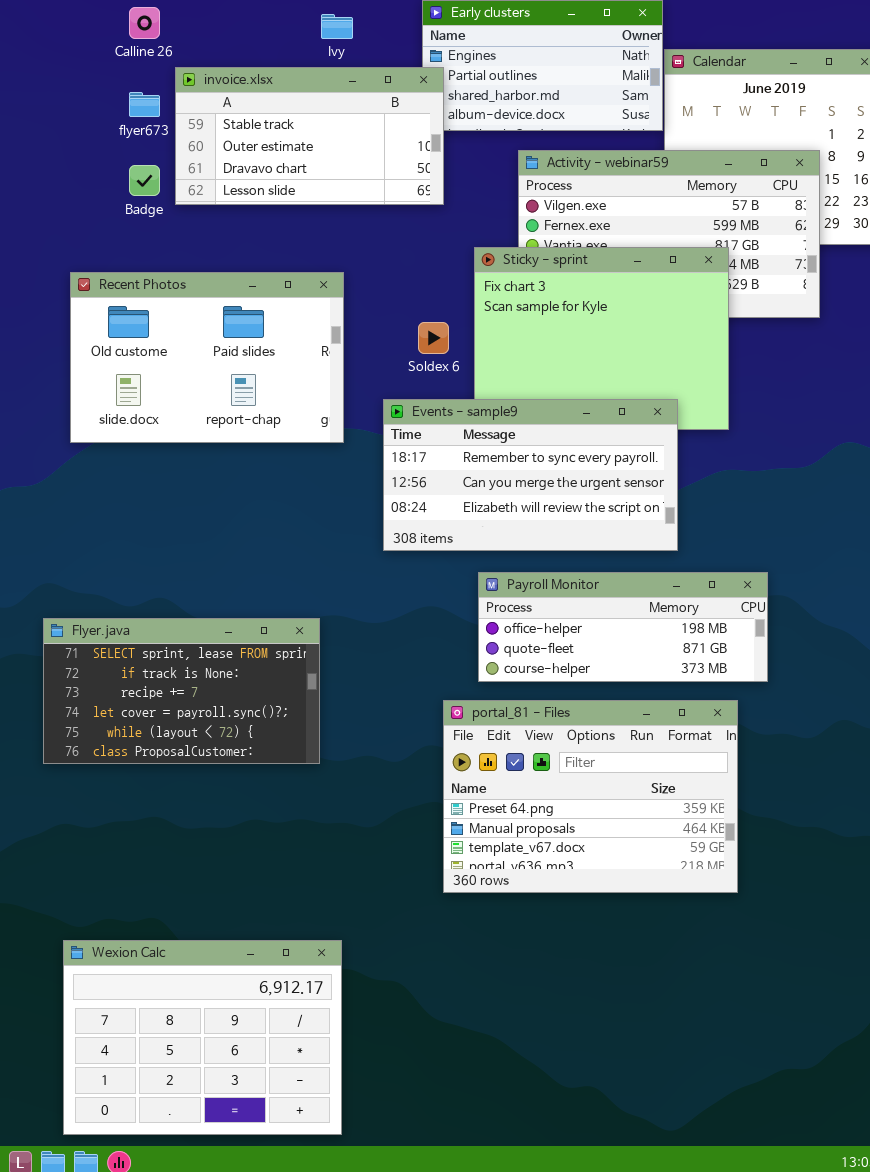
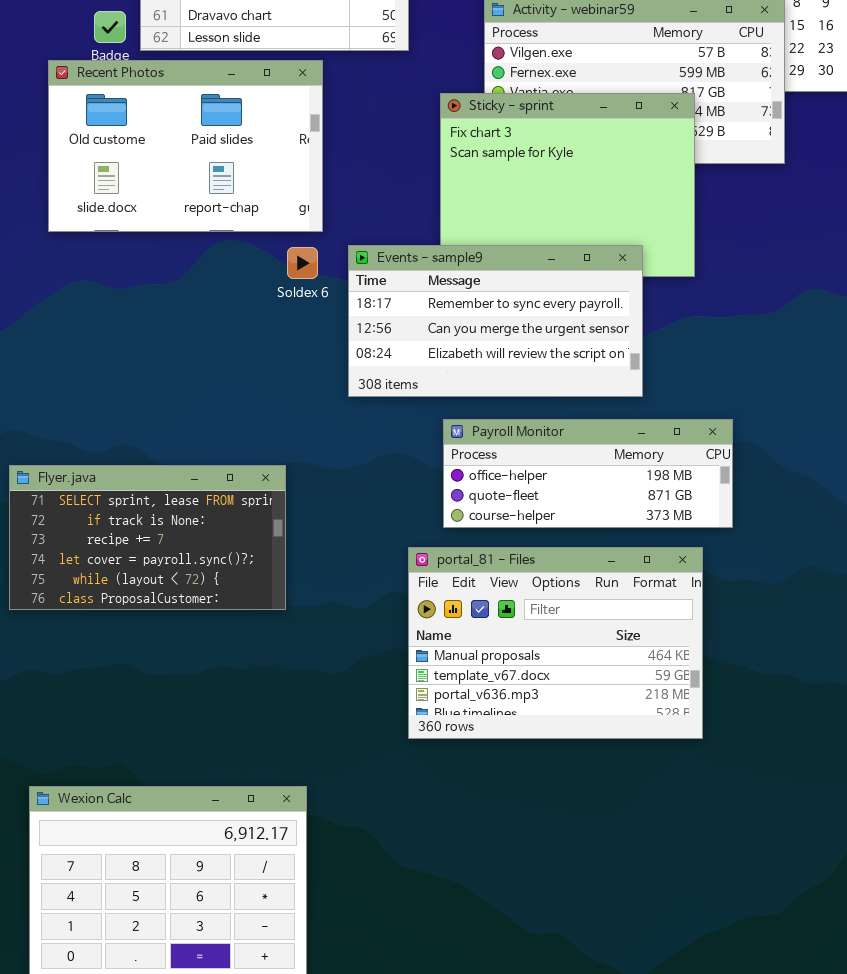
Recent Photos: [70,272,344,443] -> [48,60,323,232], moved
Soldex 6: [418,322,449,354] -> [287,247,318,279], moved
portal_81 - Files: [443,700,738,893] -> [408,547,703,739], scrolled down 1 row

